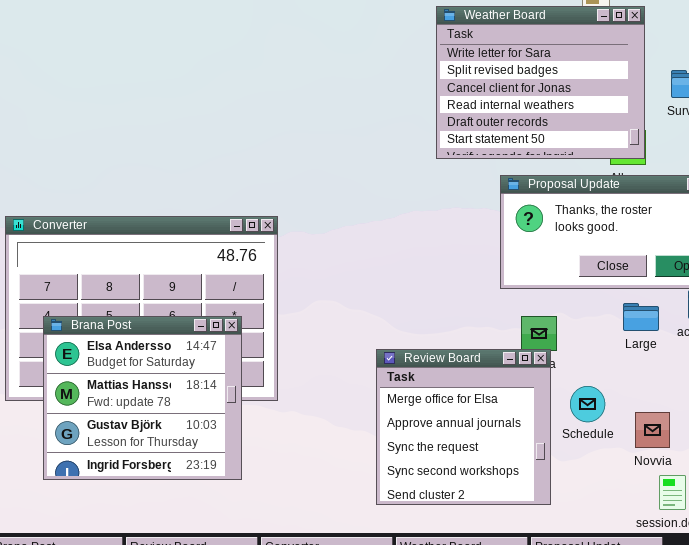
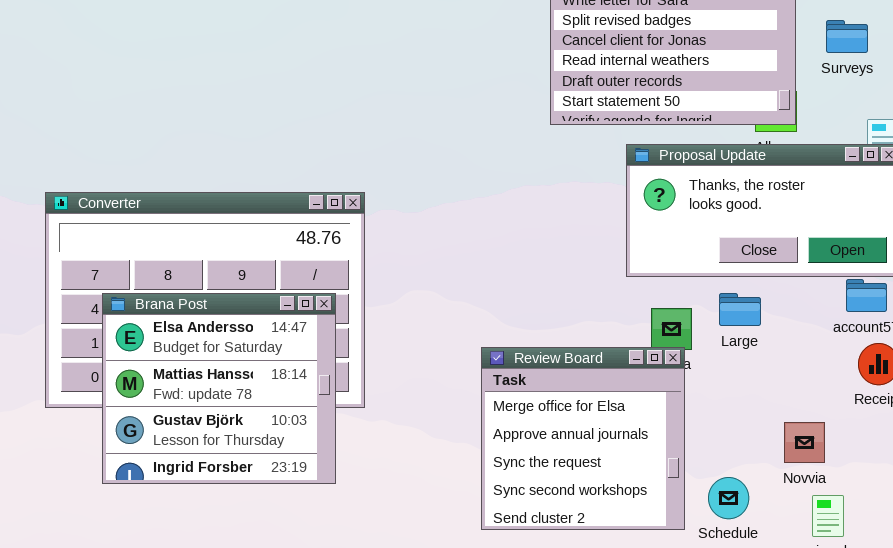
Large: [623,303,659,331] -> [719,293,761,326], moved
Brana Post: [43,316,242,480] -> [102,293,336,484], moved
Schedule: [570,386,605,422] -> [708,477,749,519], moved

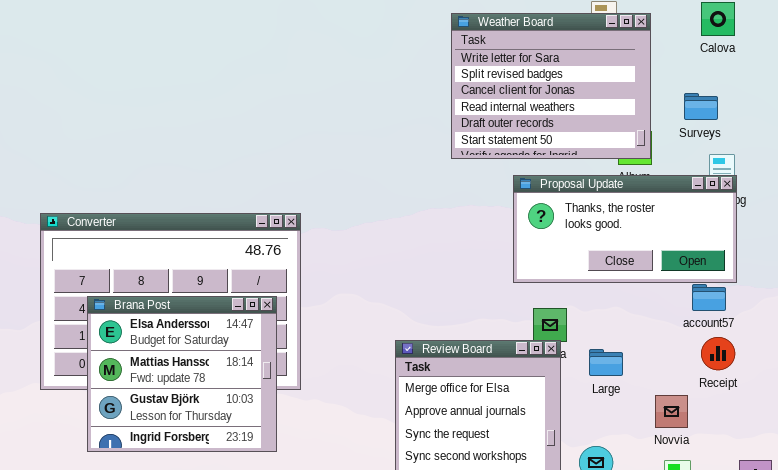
Surveys: [826,20,868,53] -> [684,93,718,120], moved
Large: [719,293,761,326] -> [589,349,623,376], moved
Novvia: [784,422,825,463] -> [655,395,688,428], moved

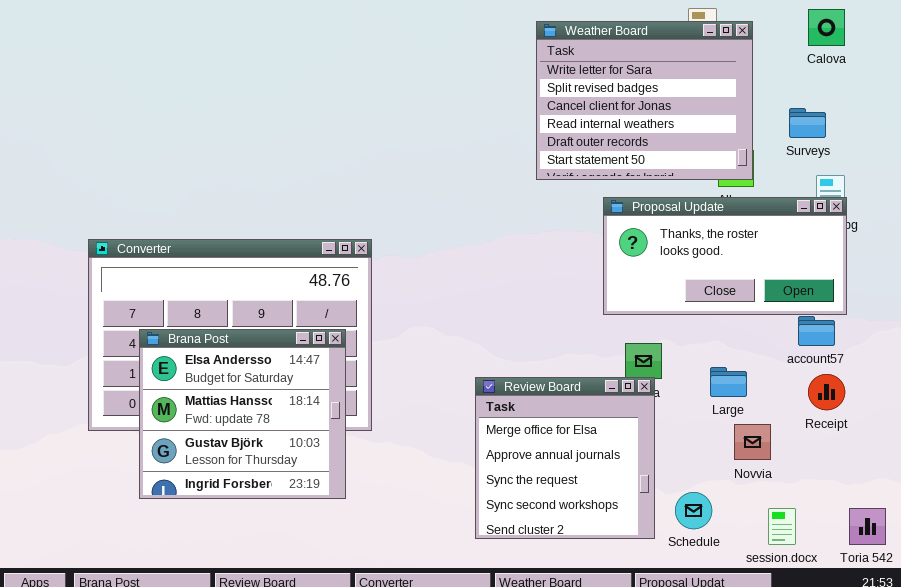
Large: [589,349,623,376] -> [710,367,747,397], moved
Novvia: [655,395,688,428] -> [734,424,771,460], moved

